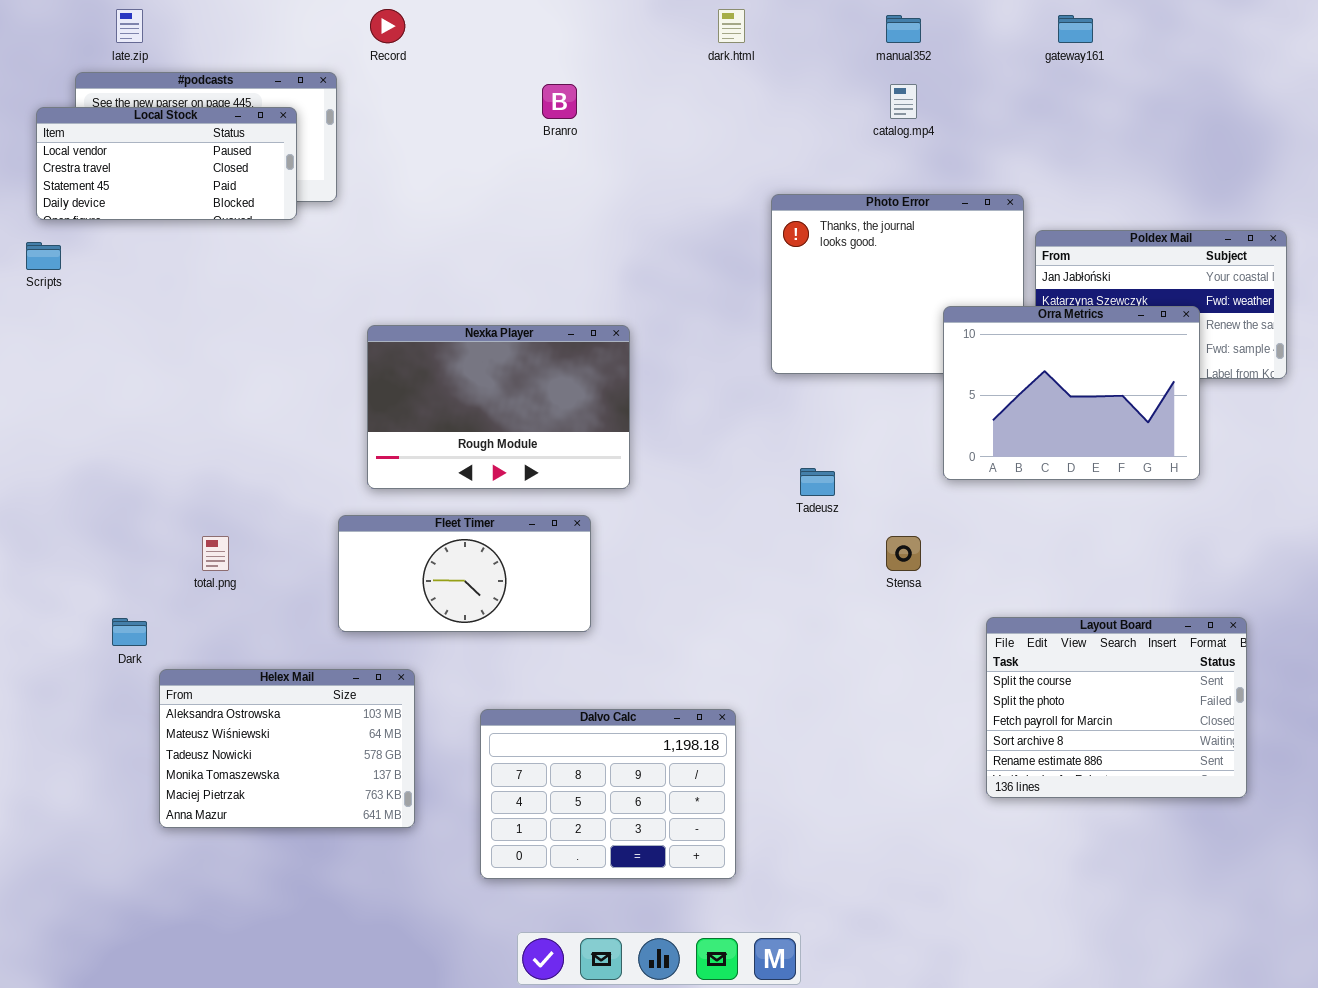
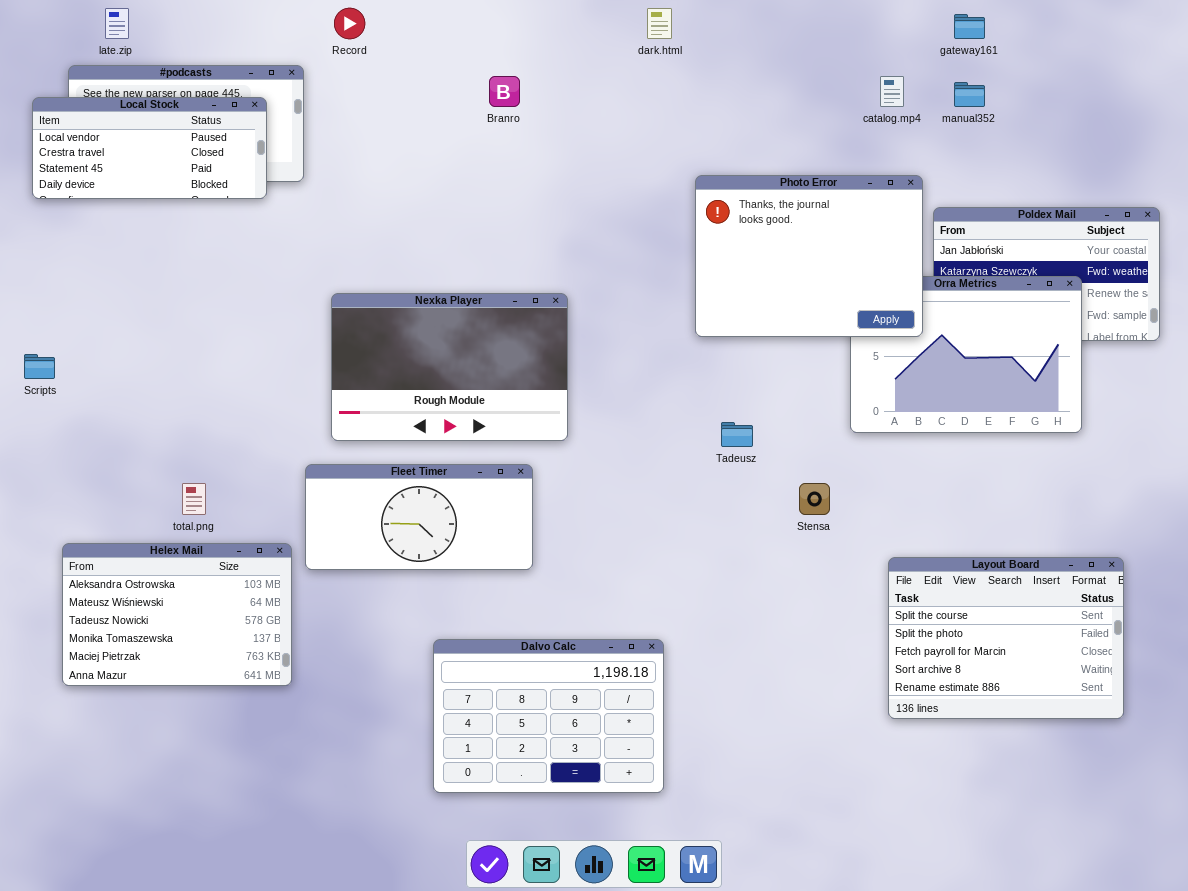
manual352: [886,15,921,43] -> [954,82,985,107], moved
catalog.mp4: [890,84,917,119] -> [880,76,904,107], moved
Photo Error: [771,194,1024,374] -> [695,175,923,337], raised
Scripts: [26,242,61,270] -> [24,354,55,379], moved
Helex Mail: [159,669,415,828] -> [62,543,292,686], moved

